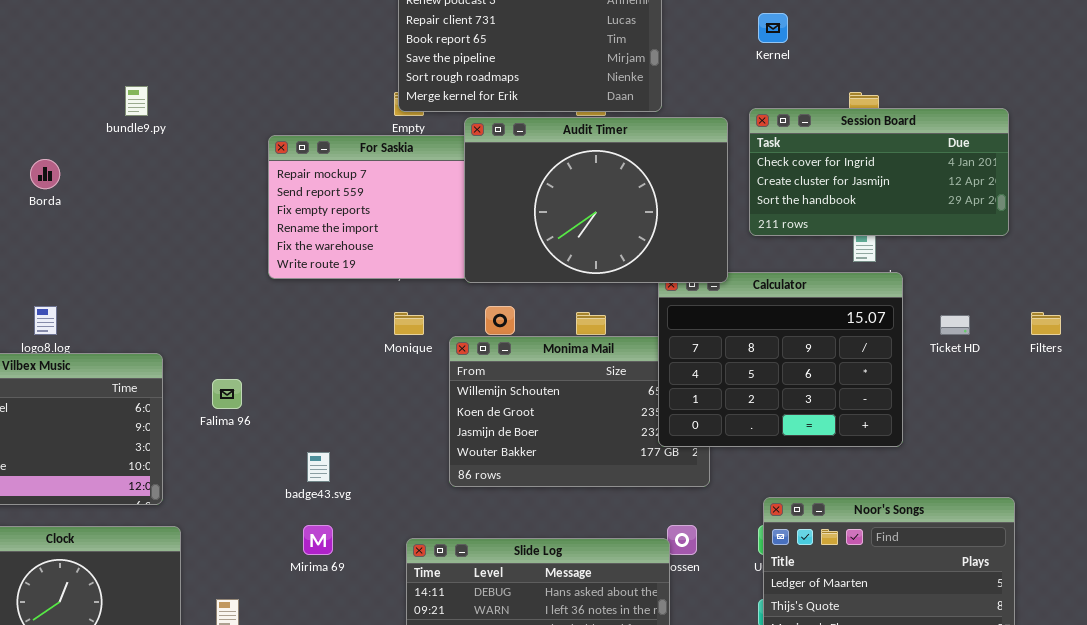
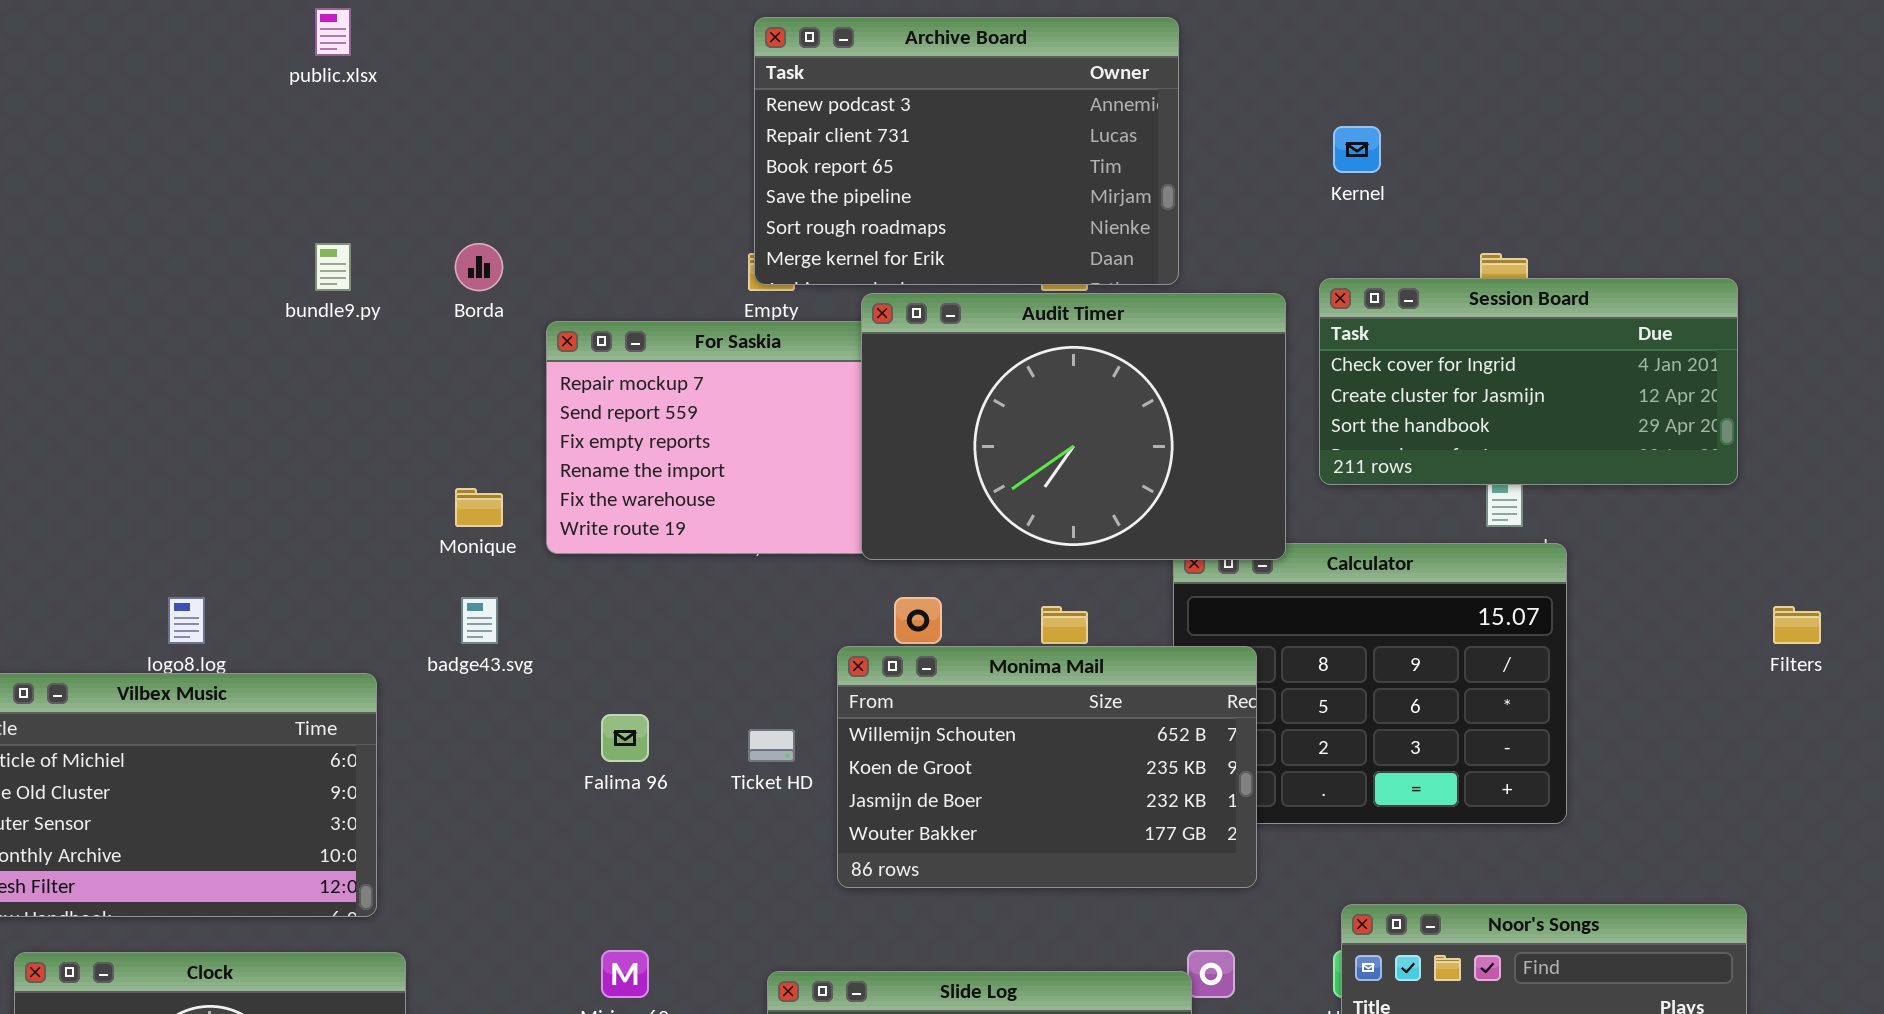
Borda: [30,159,60,189] -> [455,243,503,291], moved
Monique: [394,312,424,335] -> [455,488,503,527], moved
Ticket HD: [940,315,970,335] -> [748,729,795,762], moved
Monima Mail: [449,336,710,487] -> [837,646,1257,888], raised
Falima 96: [212,379,242,409] -> [601,714,649,762], moved
badge43.svg: [307,452,330,482] -> [461,597,498,644], moved

